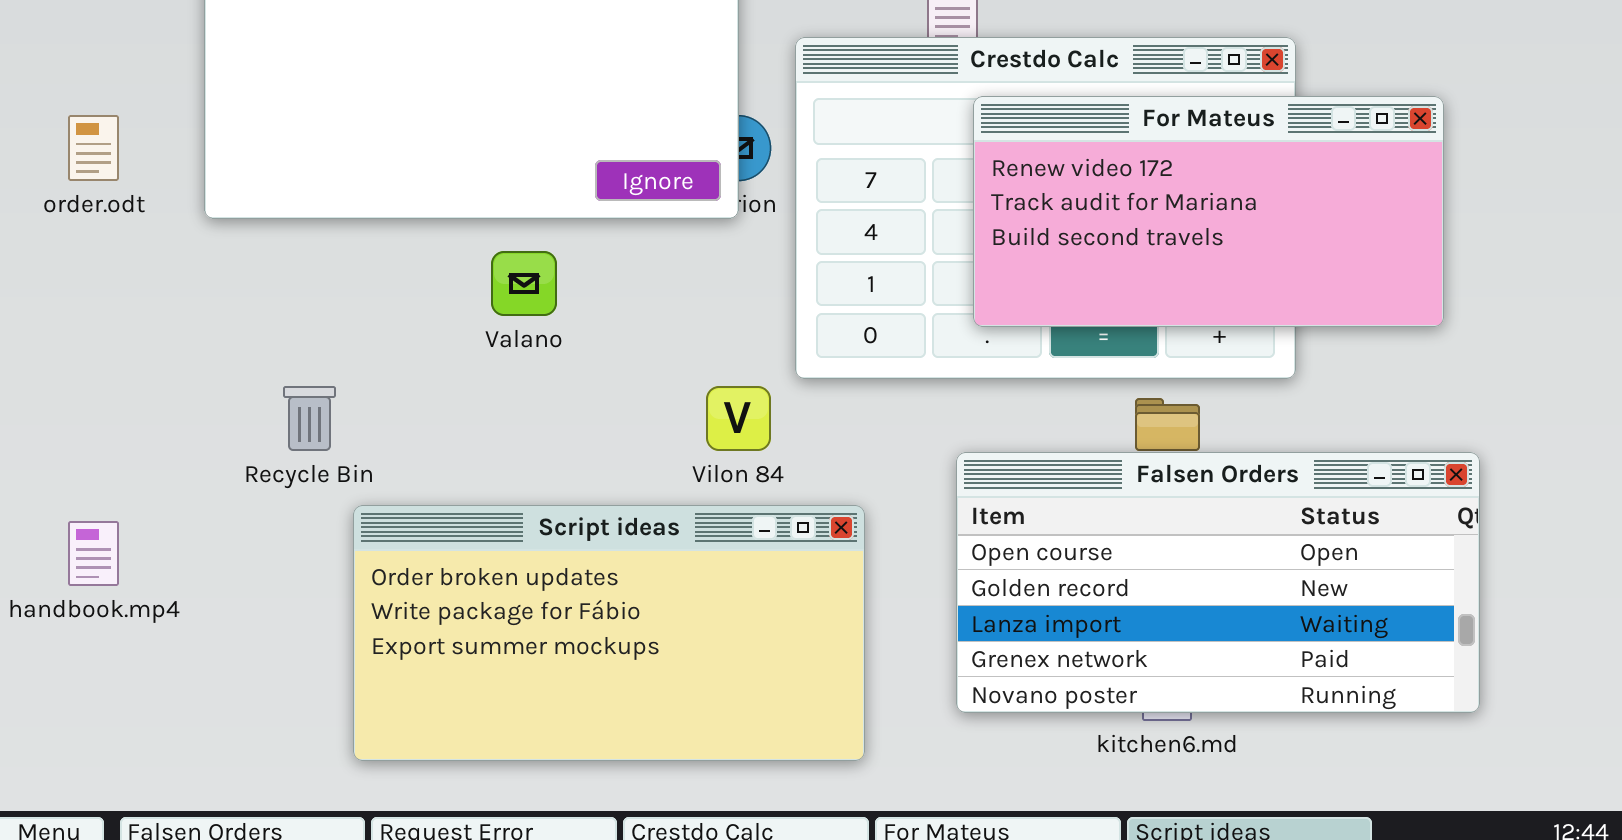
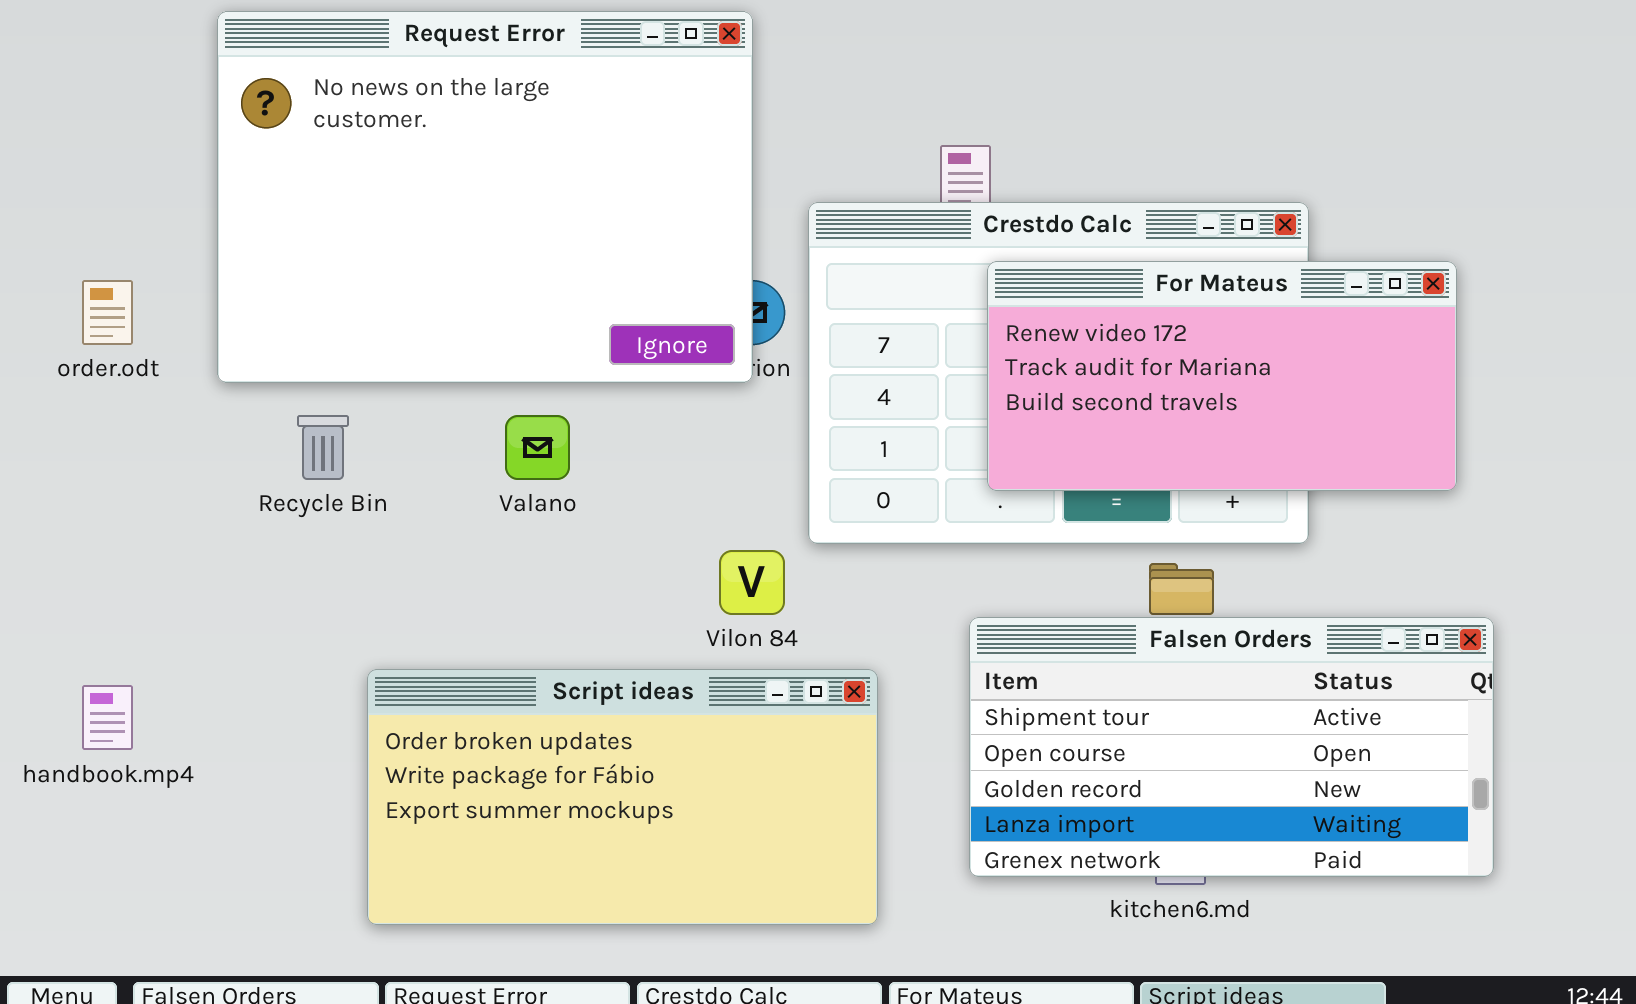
Recycle Bin: [283,386,336,451] -> [297,415,349,480], moved
Falsen Orders: [956,452,1480,713] -> [969,617,1494,877], scrolled up 1 row

